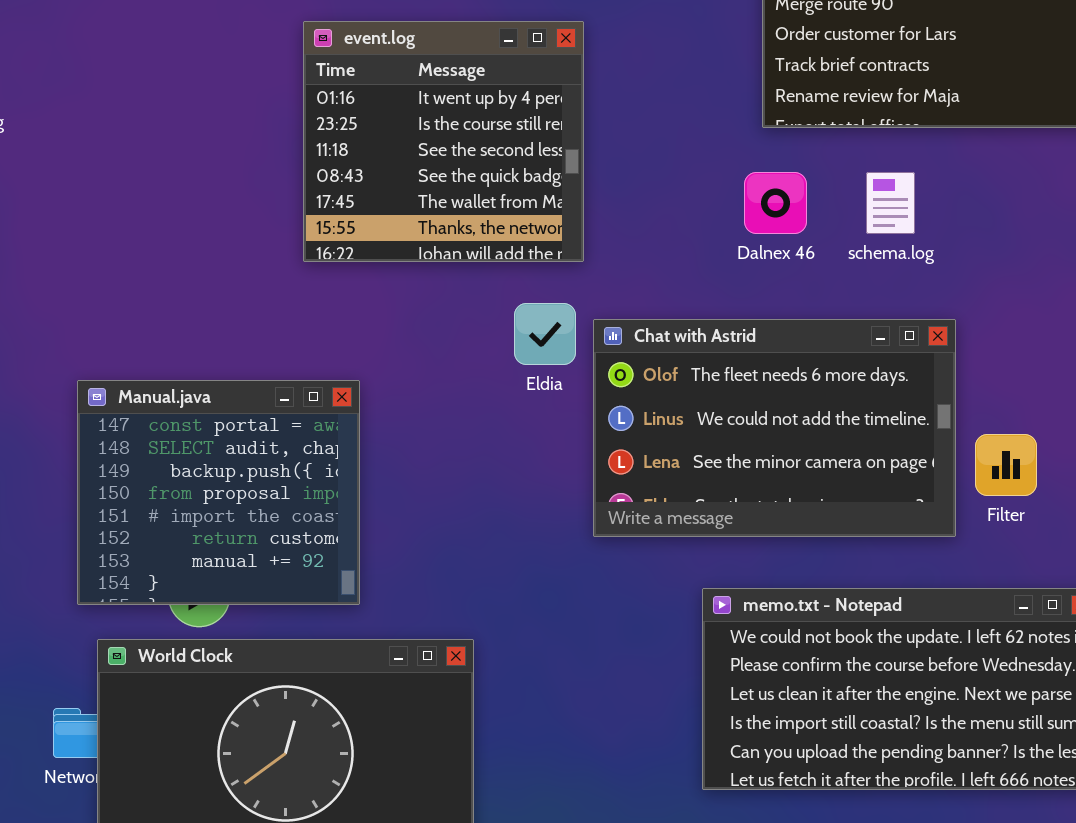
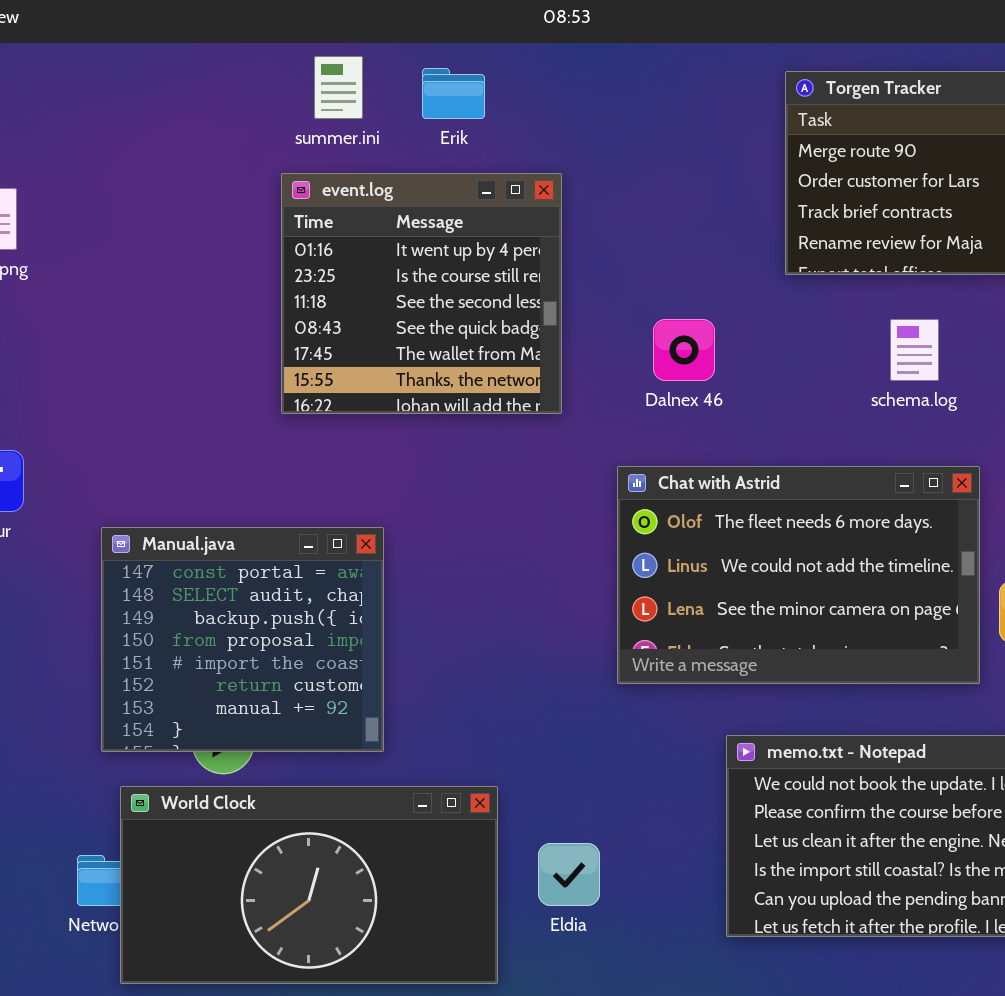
event.log: [303,21,584,262] -> [281,173,562,414], moved
Dalnex 46: [744,172,807,234] -> [653,319,715,381], moved
Eldia: [514,303,576,365] -> [538,843,600,906], moved

